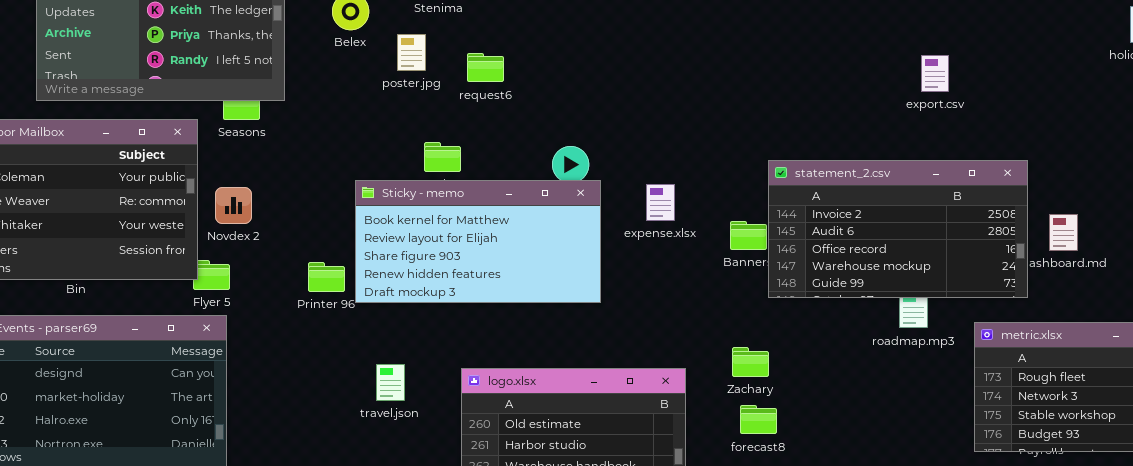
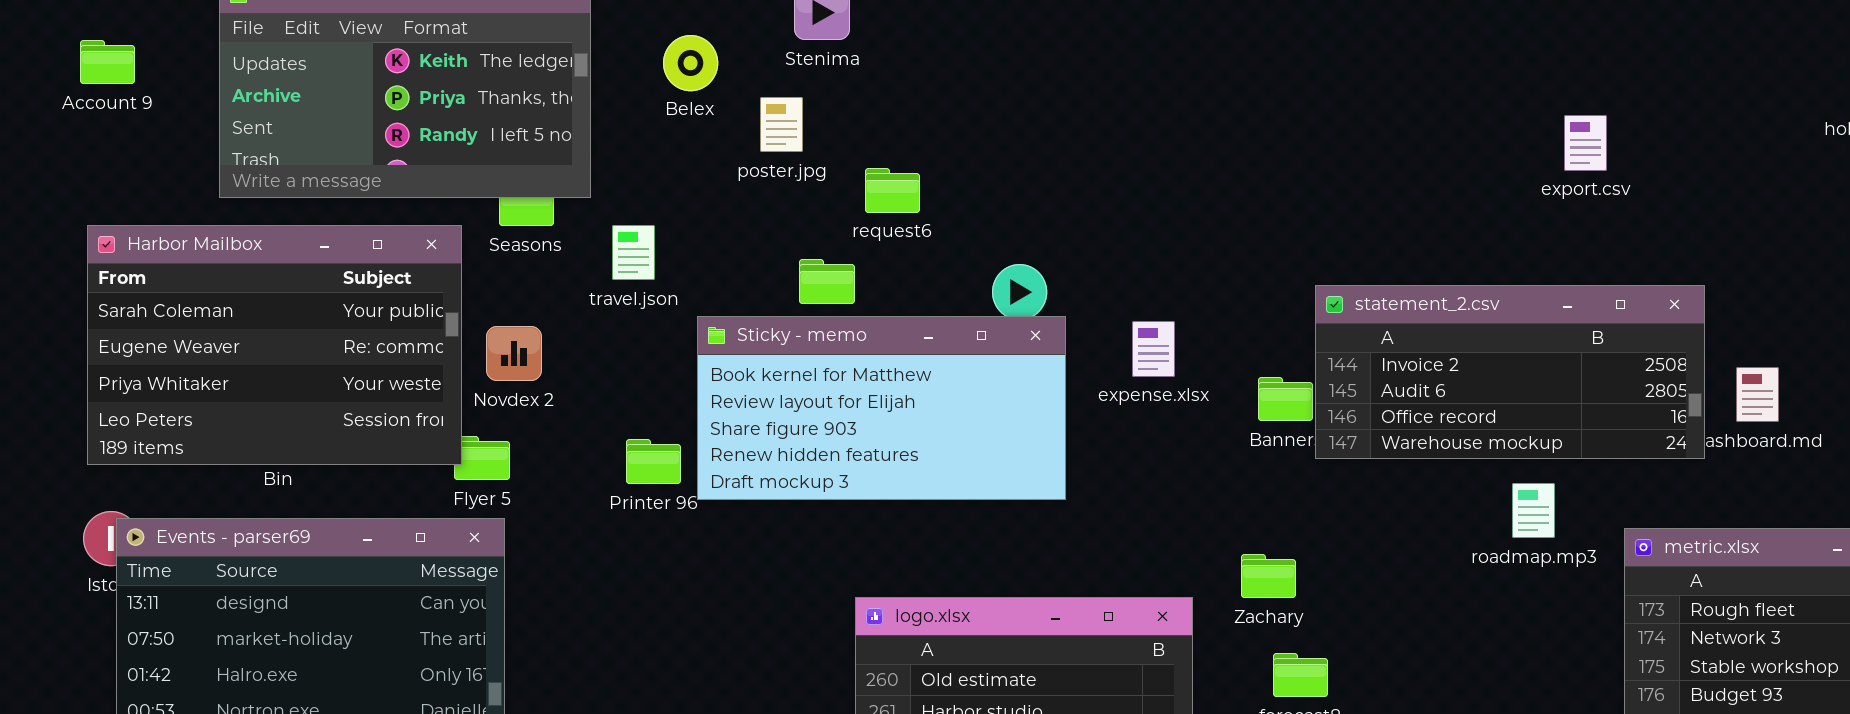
request6: [467,53,504,82] -> [865,168,920,213], moved
export.csv: [921,55,949,92] -> [1564,115,1607,171], moved
statement_2.csv: [768,160,1028,298] -> [1315,285,1705,459], resized
Zachary: [732,347,769,377] -> [1241,554,1296,598], moved
travel.json: [376,364,405,401] -> [612,225,655,280], moved

